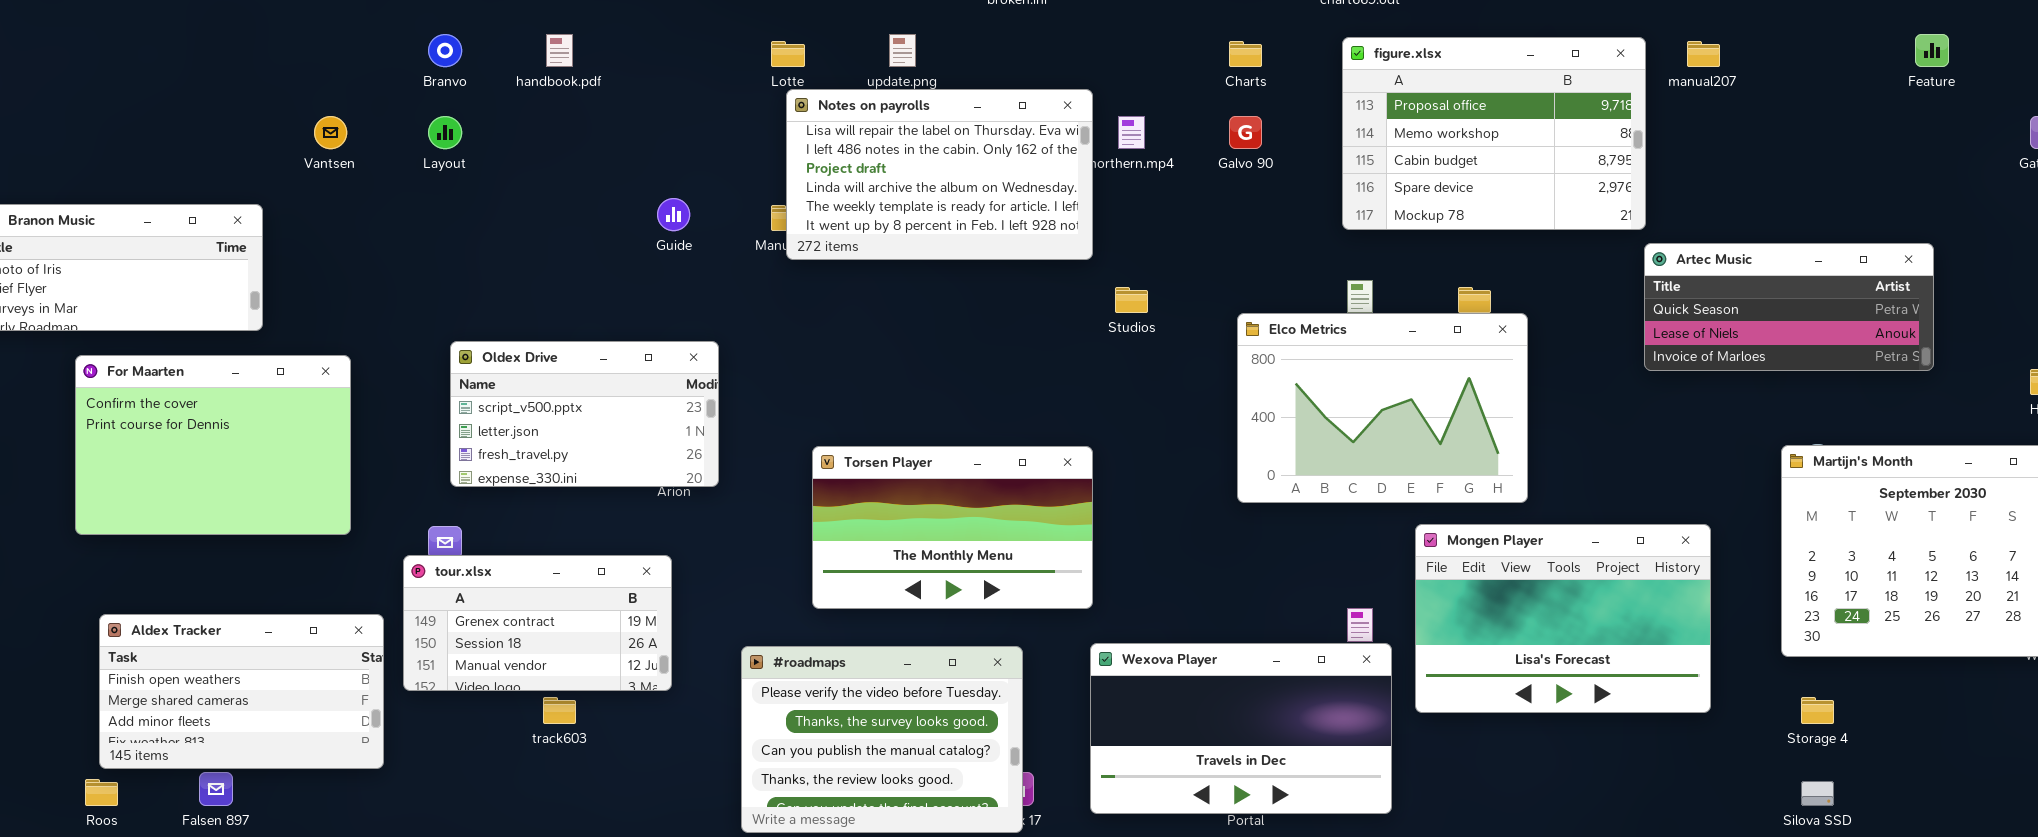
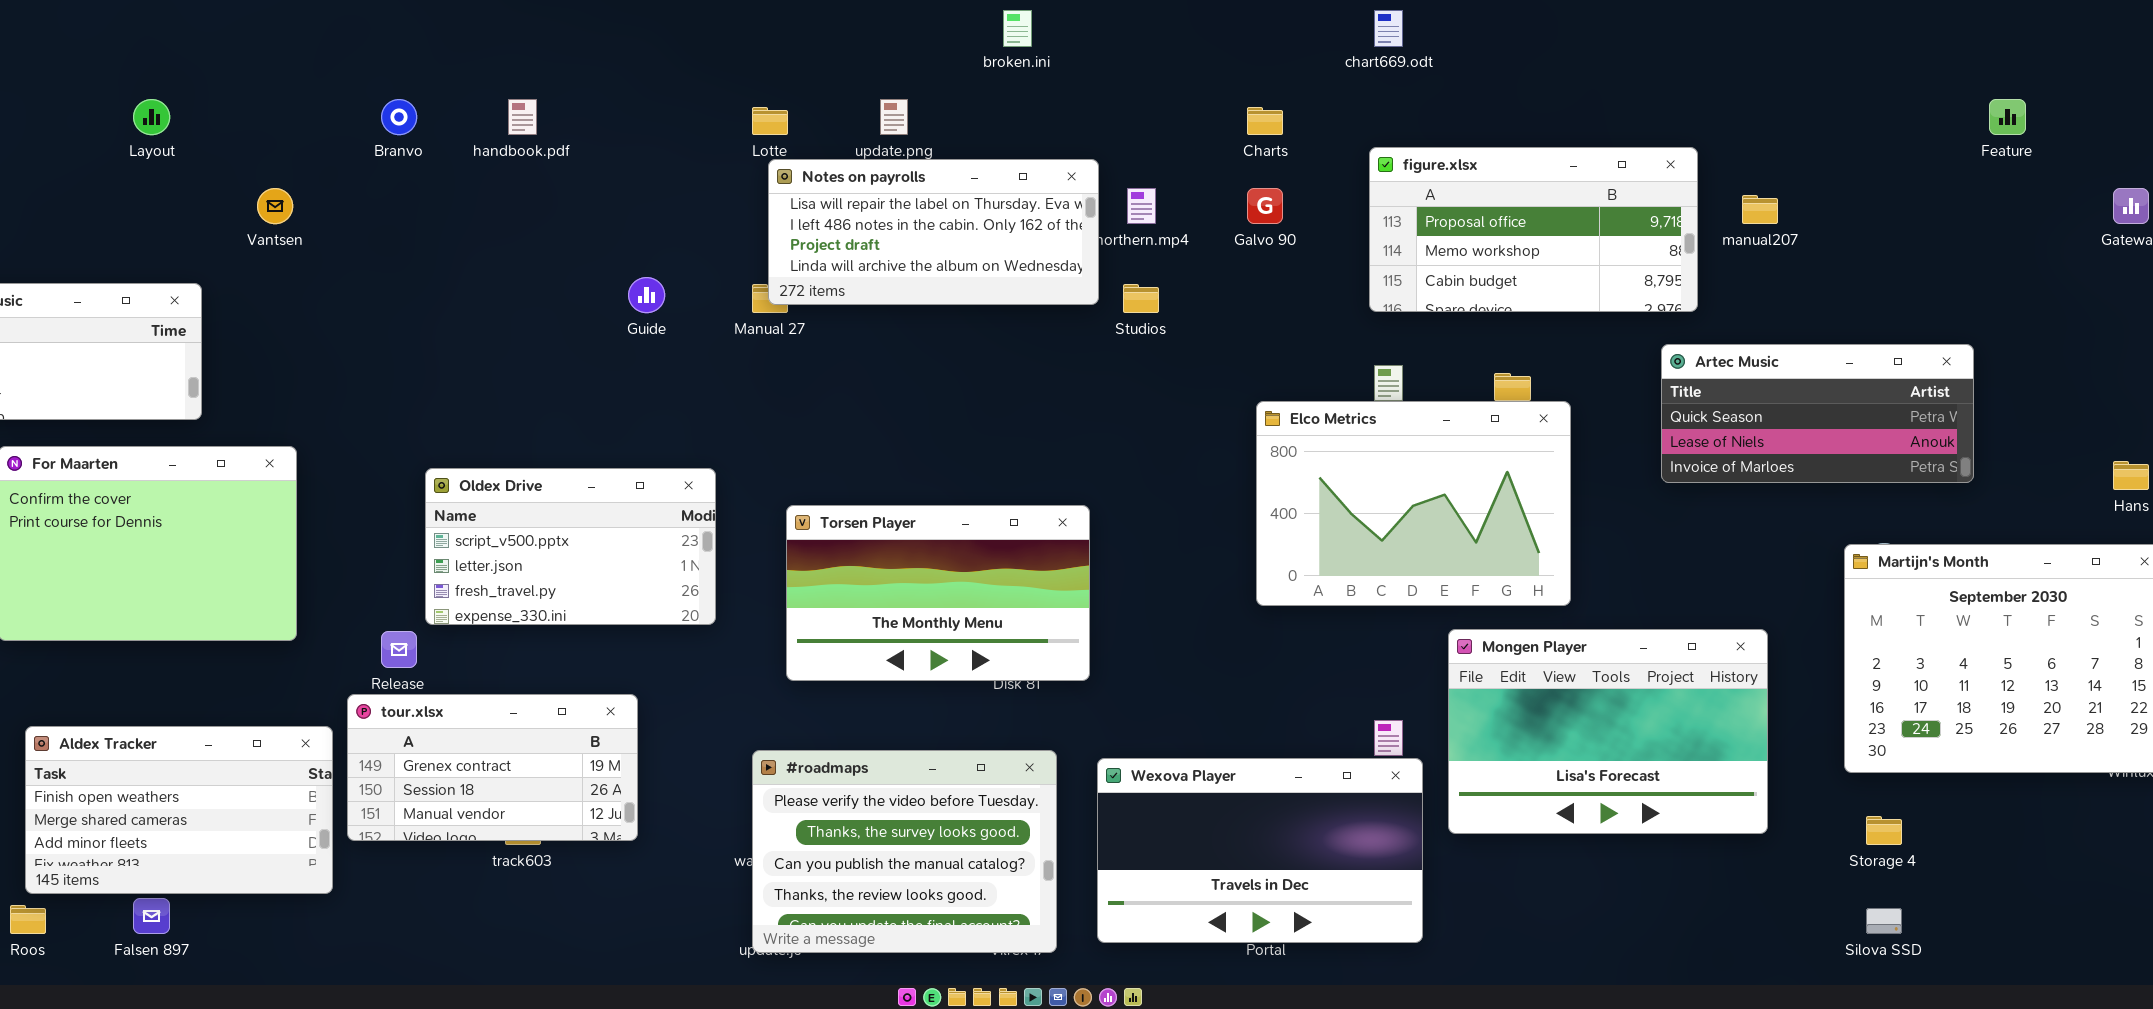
figure.xlsx: [1342,37,1646,230] -> [1369,147,1698,312], resized
manual207: [1687,41,1720,67] -> [1742,195,1778,224], moved
Notes on payrolls: [786,89,1093,260] -> [768,159,1099,305], resized
Layout: [428,116,462,149] -> [133,99,170,135], moved
Artec Music: [1644,243,1934,371] -> [1661,344,1974,483], moved
Studios: [1115,287,1148,313] -> [1123,284,1159,313], moved
Oldex Drive: [450,341,719,487] -> [425,468,716,625], moved
Torsen Player: [812,446,1093,609] -> [786,505,1090,681], moved
tour.xlsx: [403,555,672,691] -> [347,694,638,841], moved
#roadmaps: [741,646,1023,833] -> [752,750,1057,953], moved

